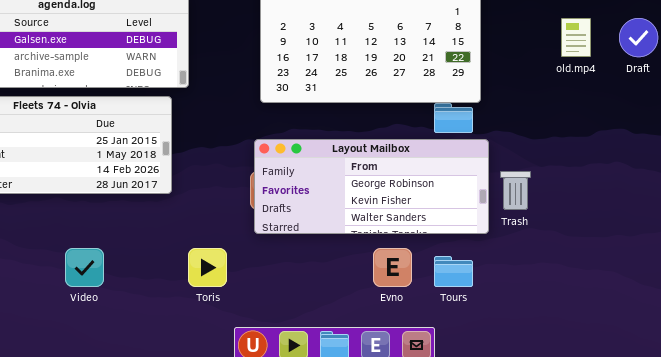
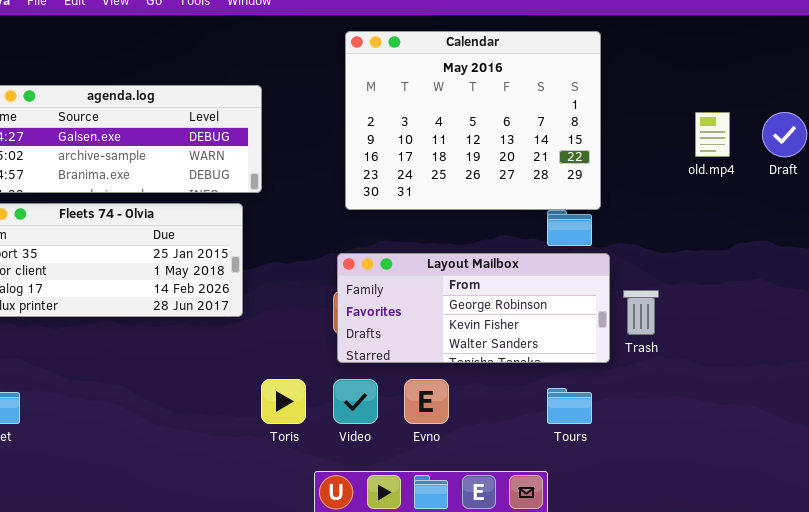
Video: [65,248,104,287] -> [333,379,378,424], moved
Evno: [373,248,412,287] -> [404,379,449,424], moved

